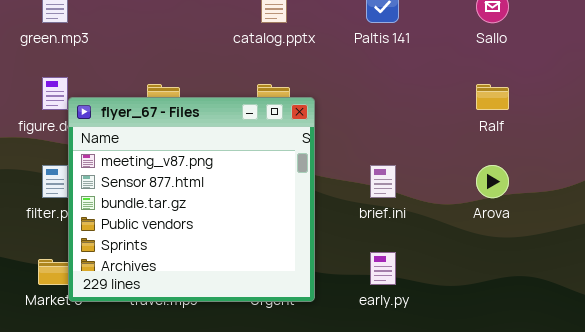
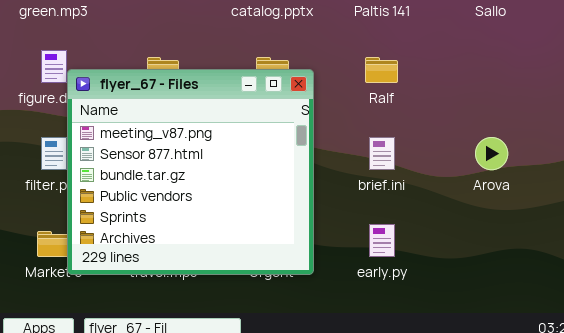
Ralf: [476,84,509,110] -> [365,57,398,83], moved

